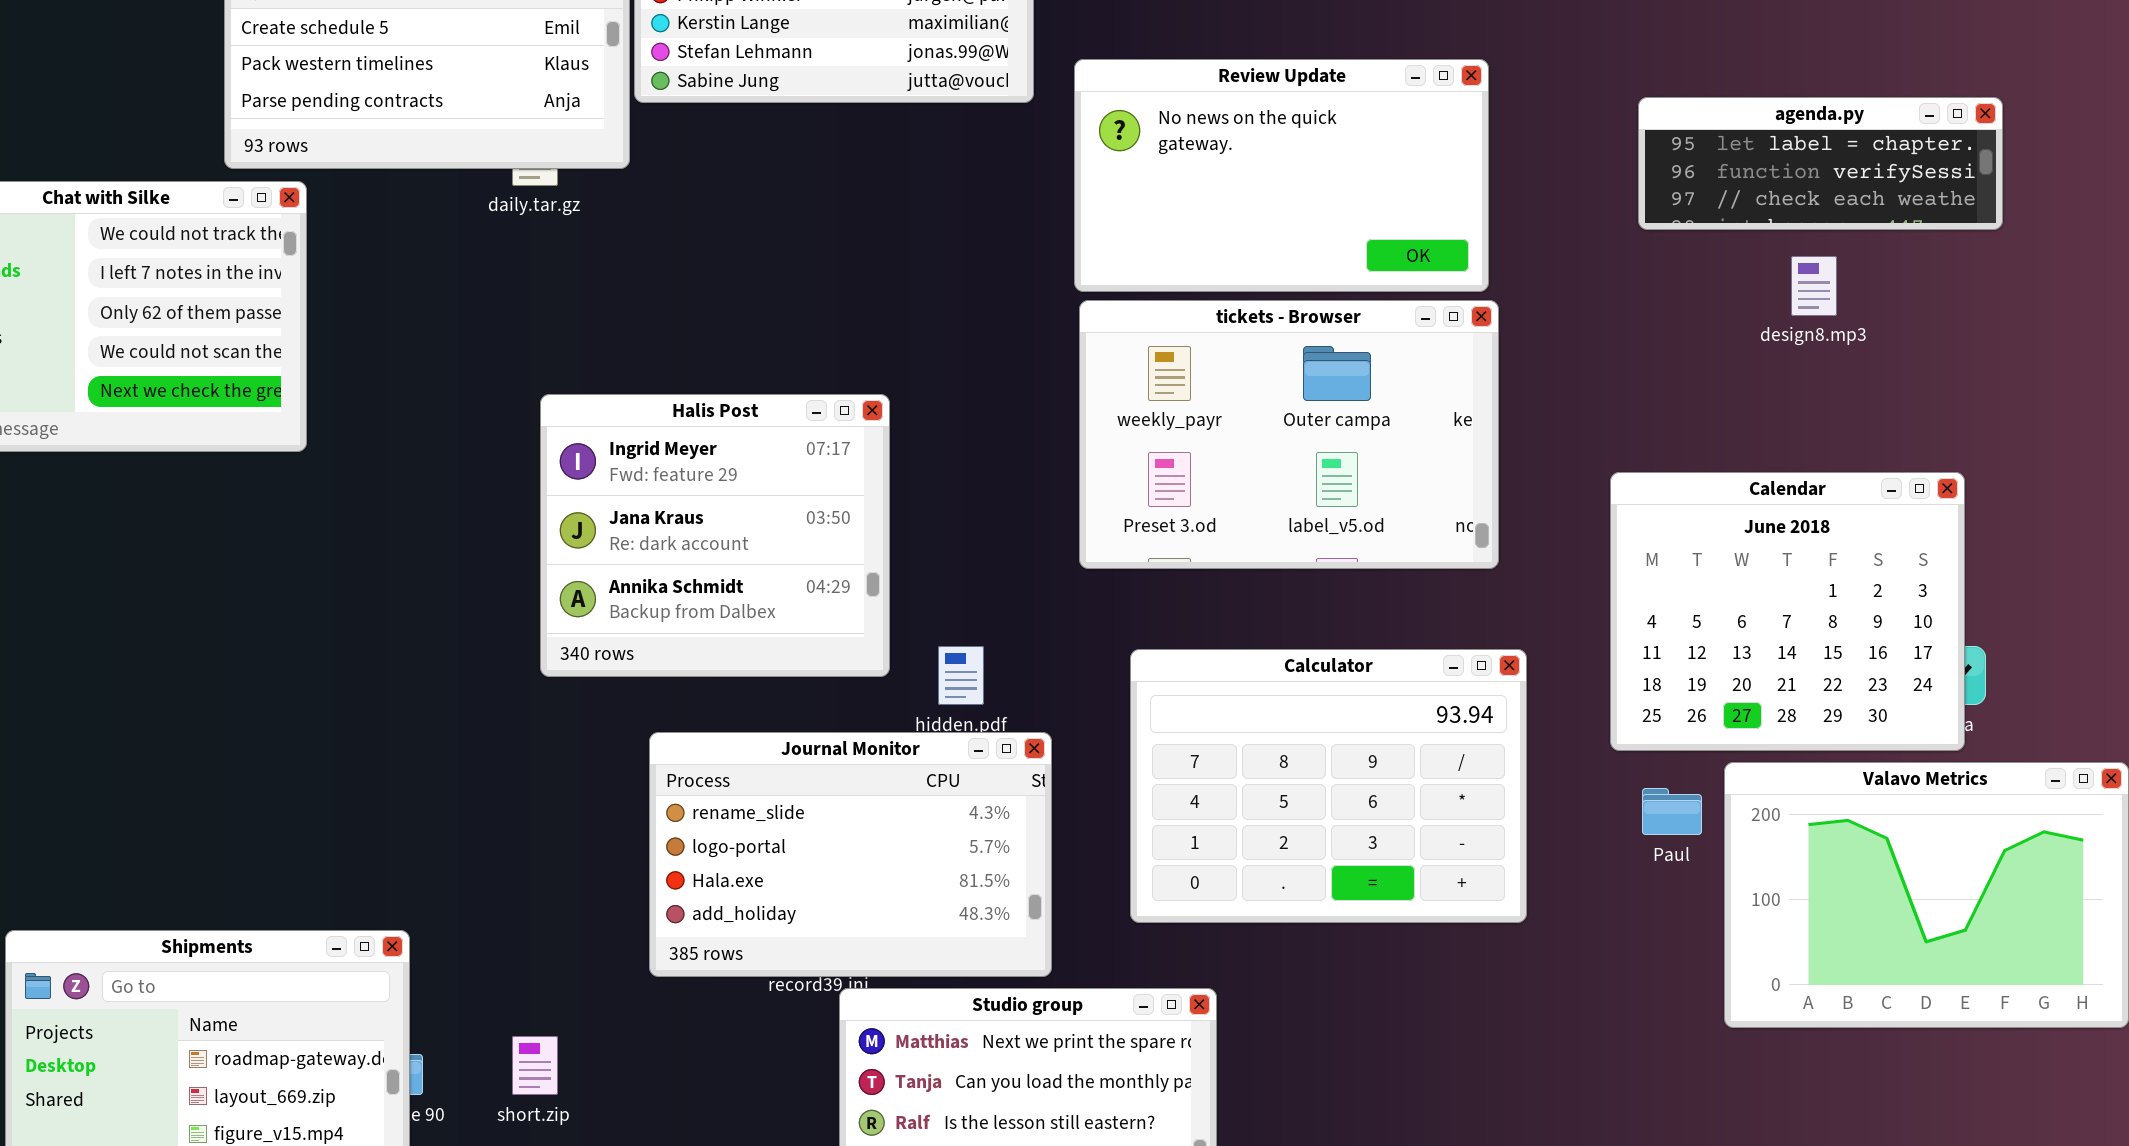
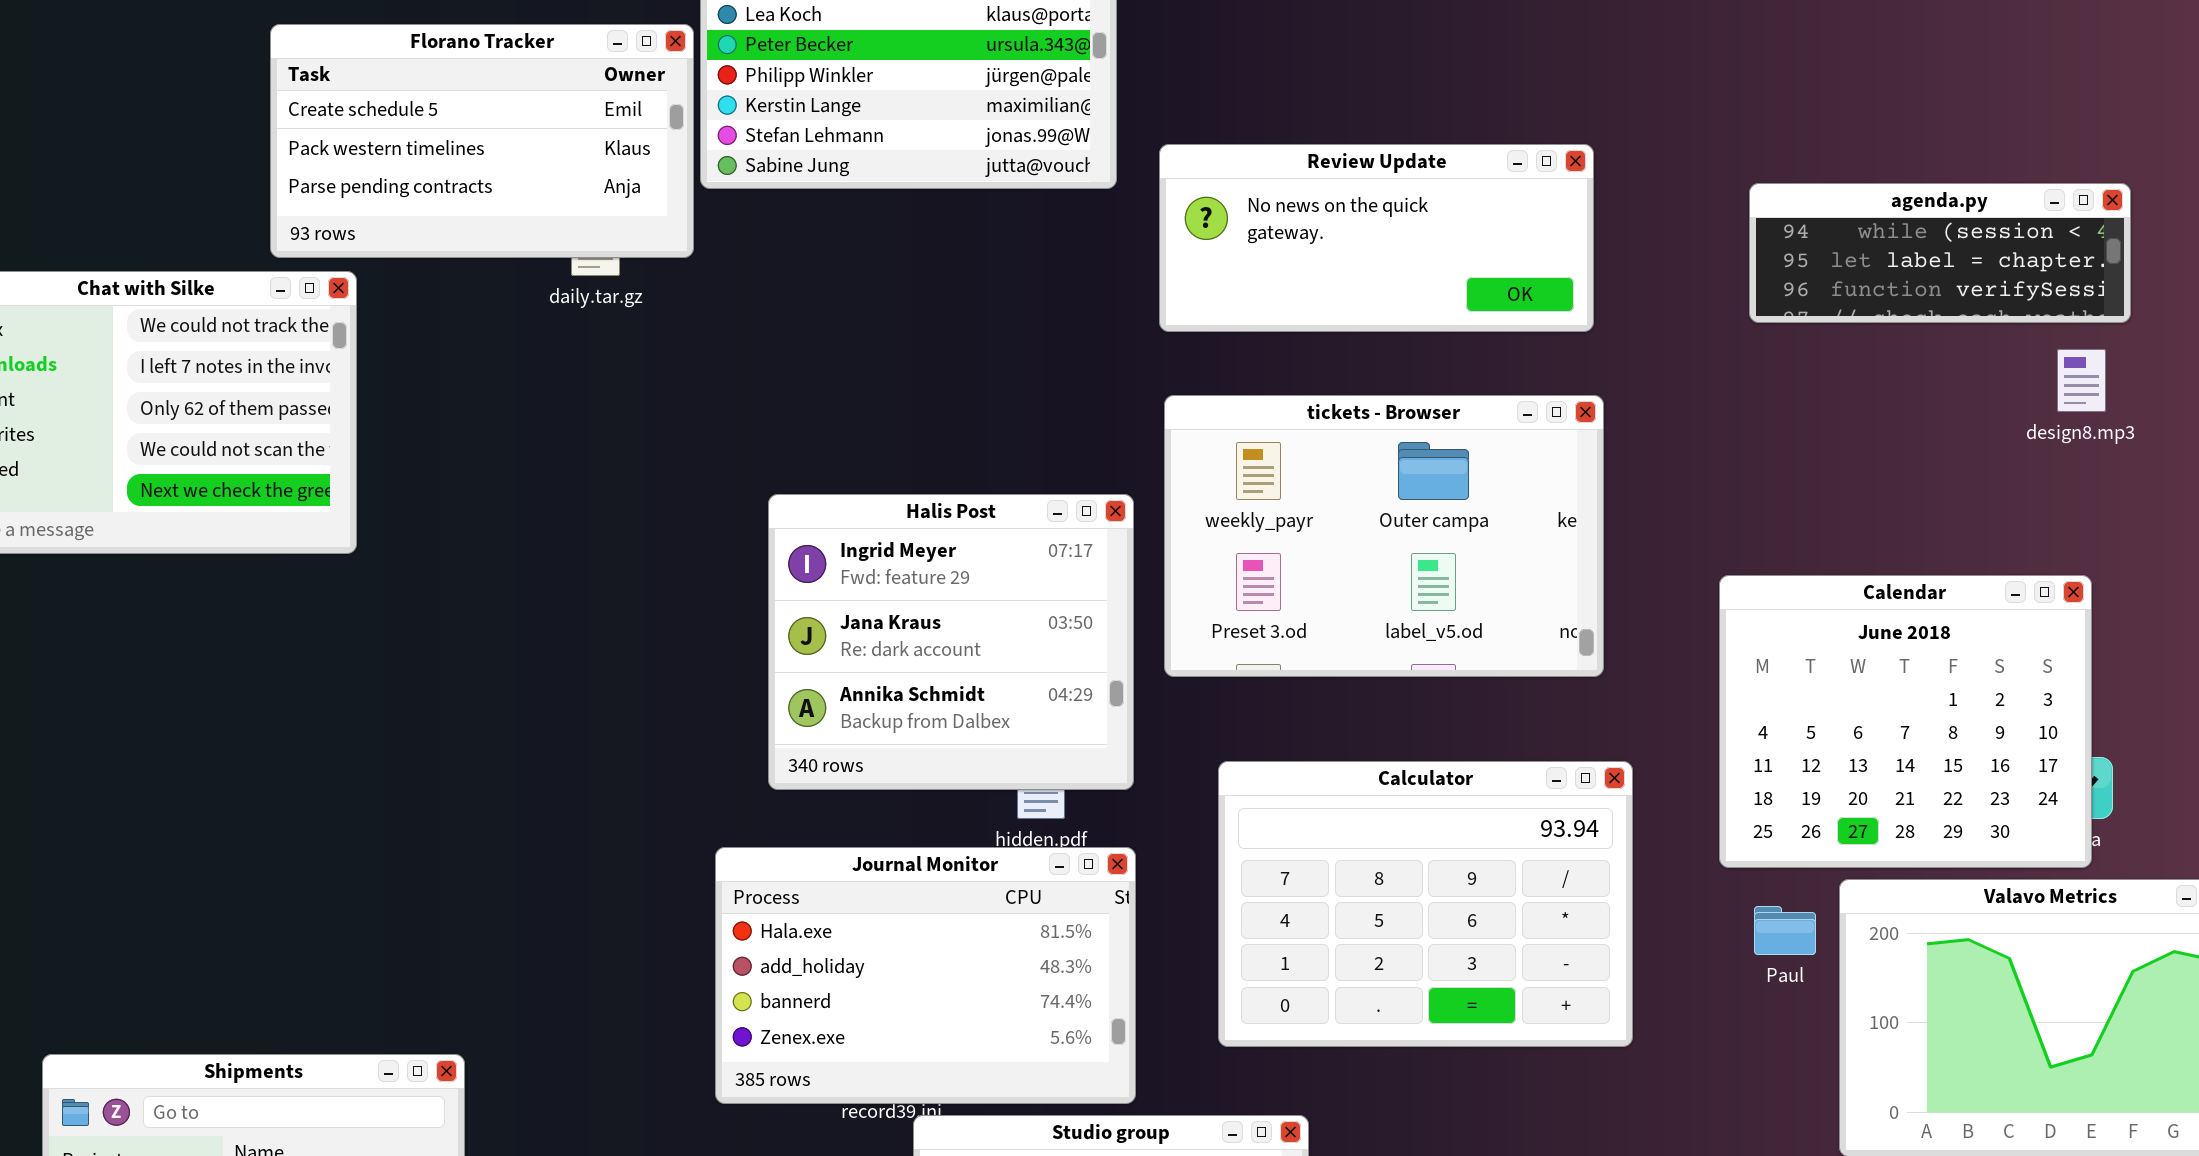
Review Update: [1074,59,1489,292] -> [1159,144,1594,332], resized
agenda.py: [1638,97,2003,230] -> [1749,183,2131,323], scrolled up 1 row
design8.mp3: [1791,256,1837,316] -> [2057,349,2106,412], moved
Halis Post: [540,394,890,677] -> [768,494,1134,790], moved
Journal Monitor: [649,732,1052,977] -> [715,847,1136,1104], scrolled down 2 rows

